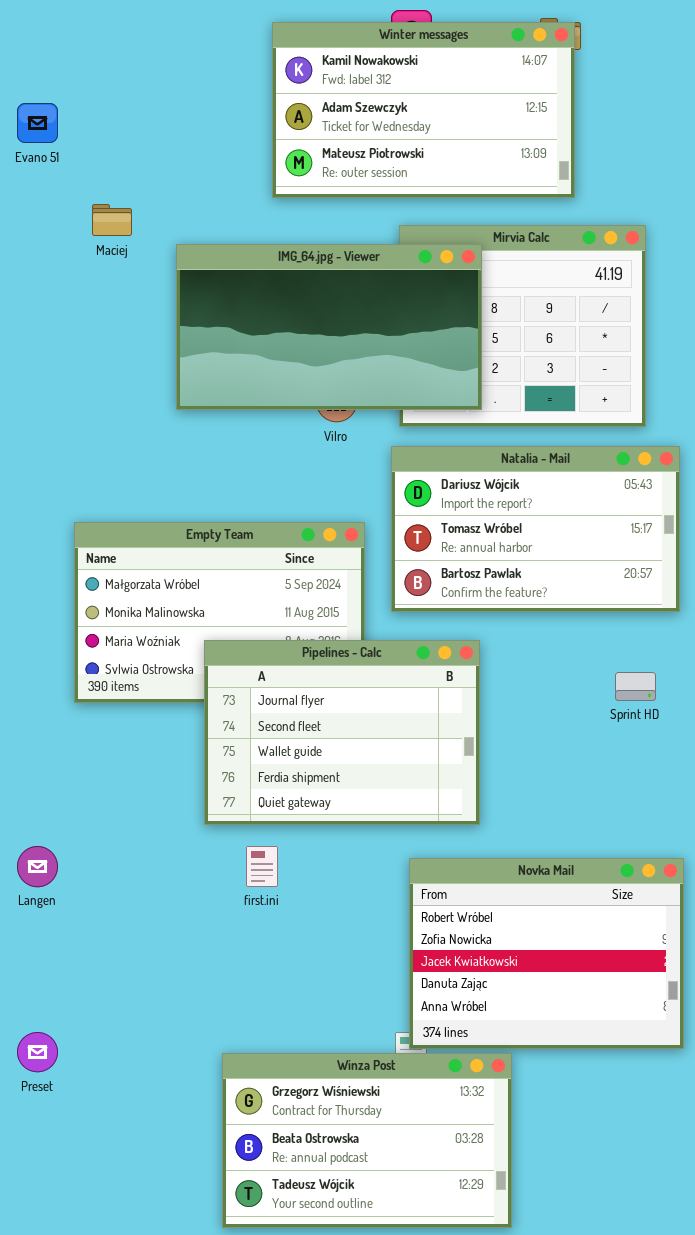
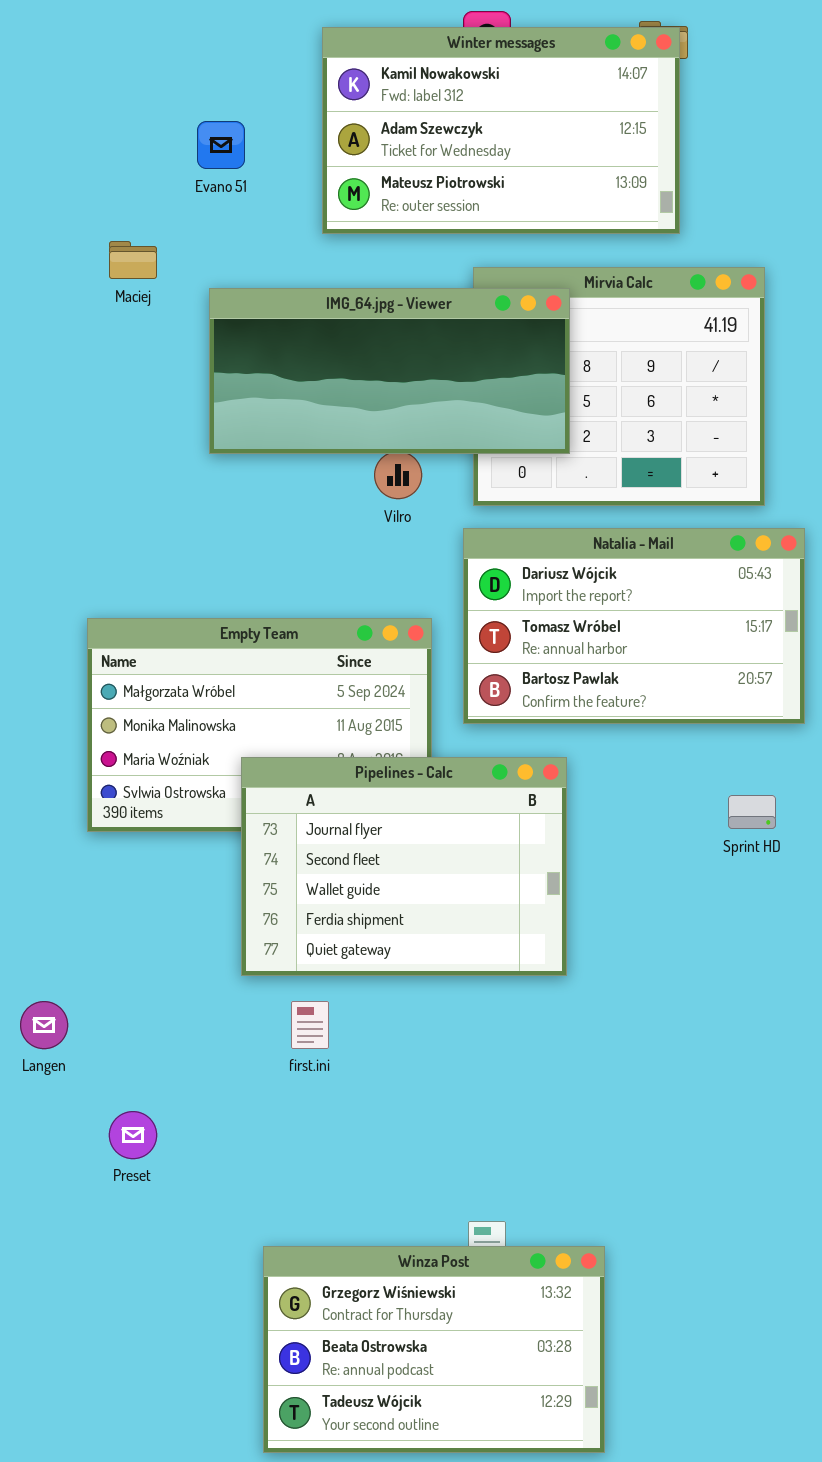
Evano 51: [17,103,58,143] -> [197,121,245,169], moved
IMG_64.jpg - Viewer: [176,244,482,410] -> [209,288,570,454], resized
Novka Mail: [409,858,684,1049] -> none, closed
Preset: [17,1032,58,1072] -> [109,1111,157,1159], moved

